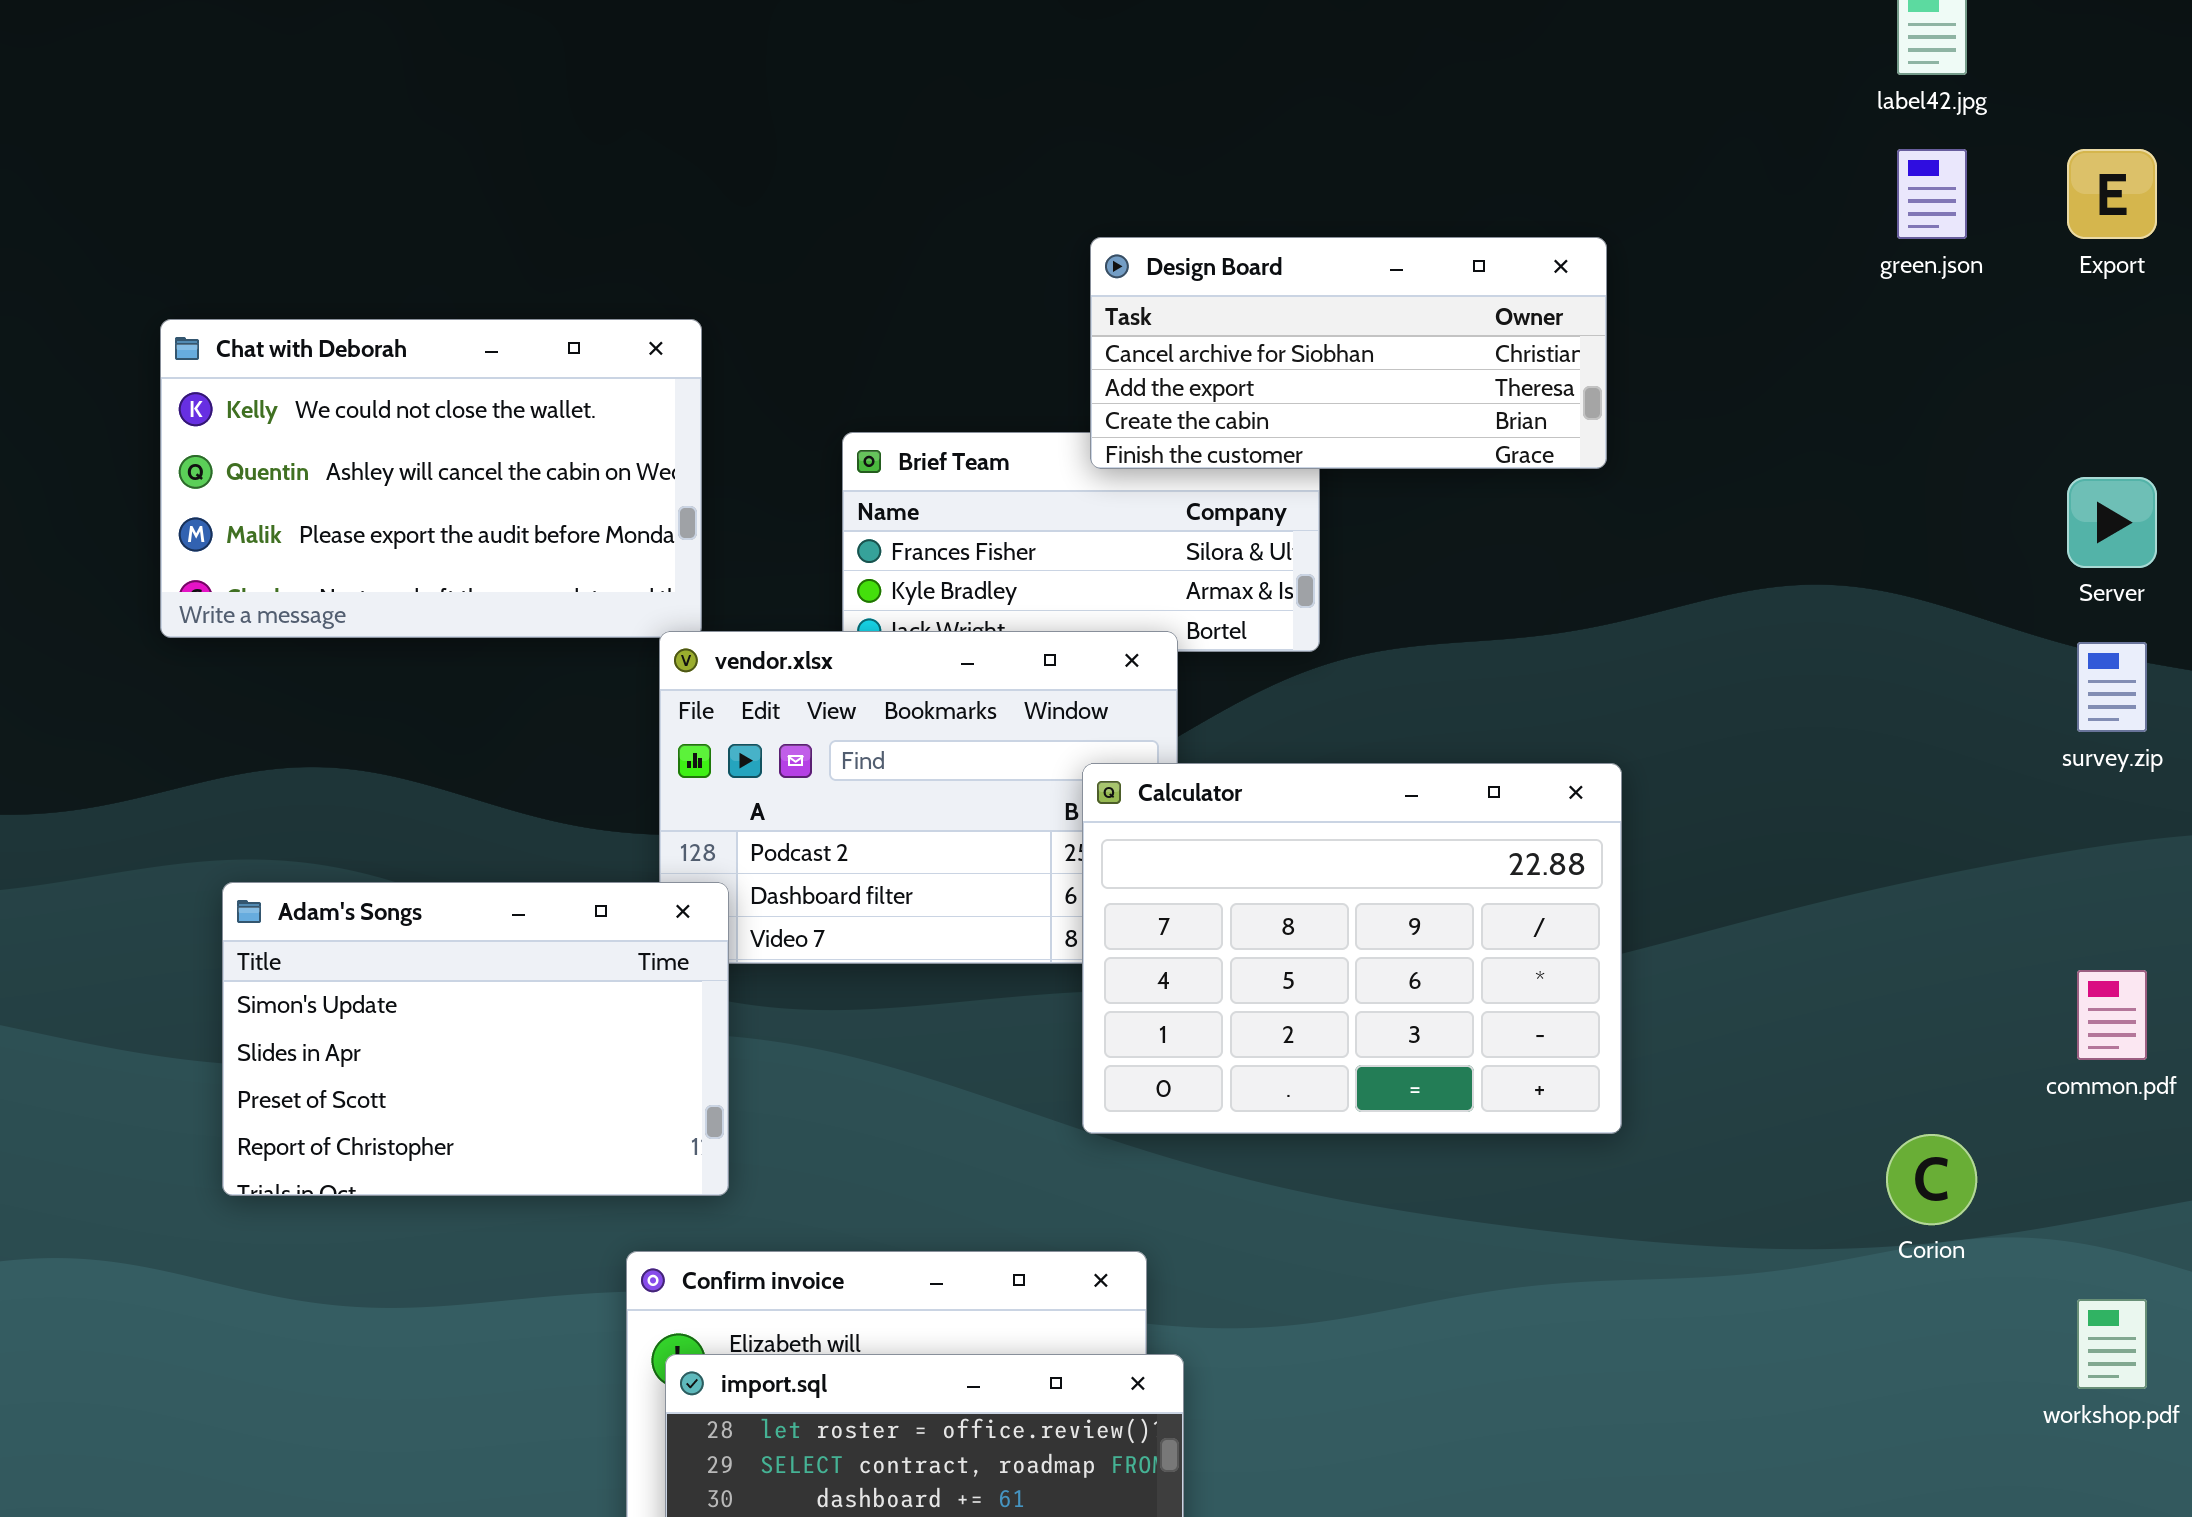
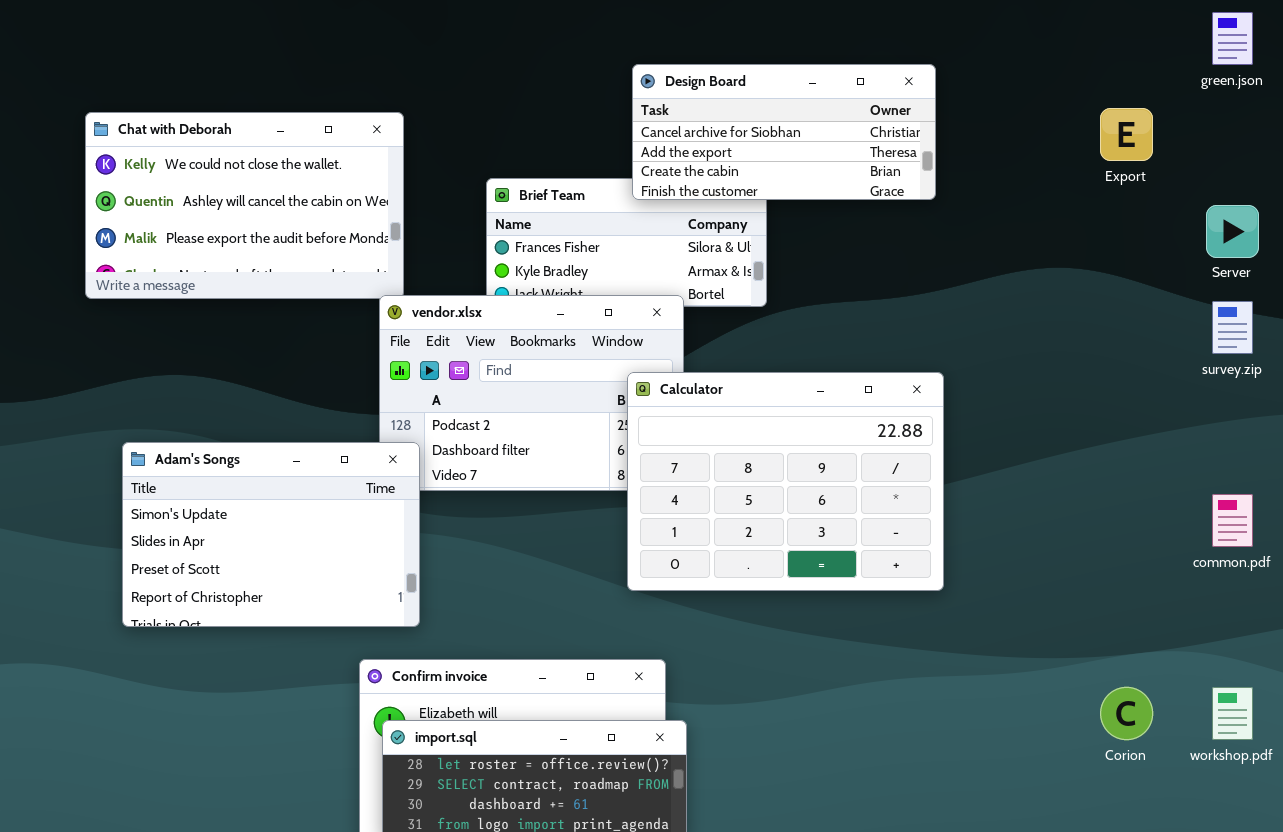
green.json: [1897,149,1967,239] -> [1212,12,1253,65], moved
Export: [2067,149,2157,239] -> [1100,108,1153,161], moved
Corion: [1886,1134,1977,1225] -> [1100,687,1153,740], moved

